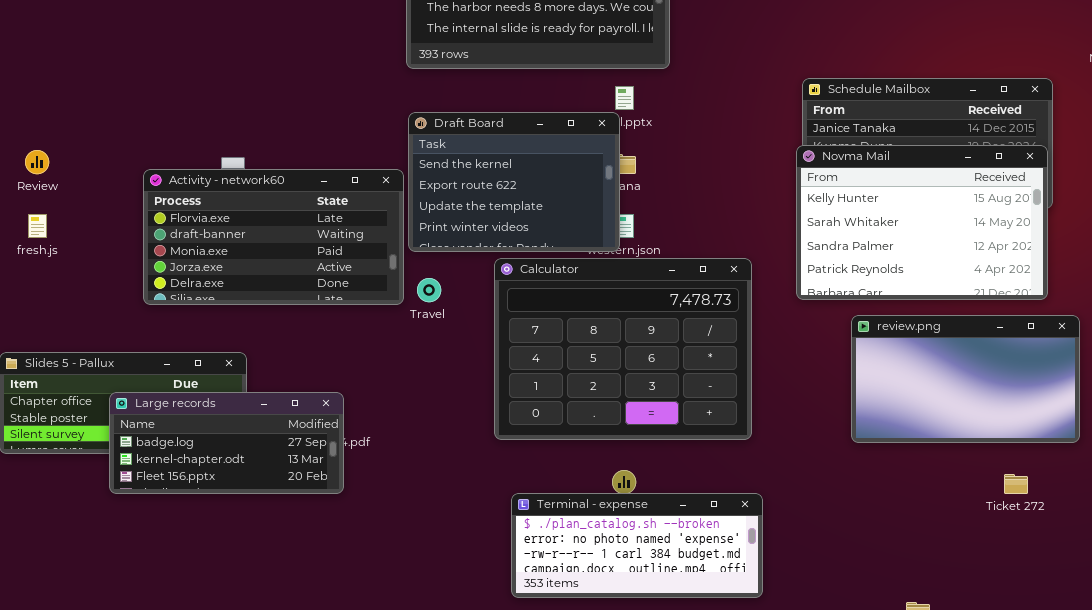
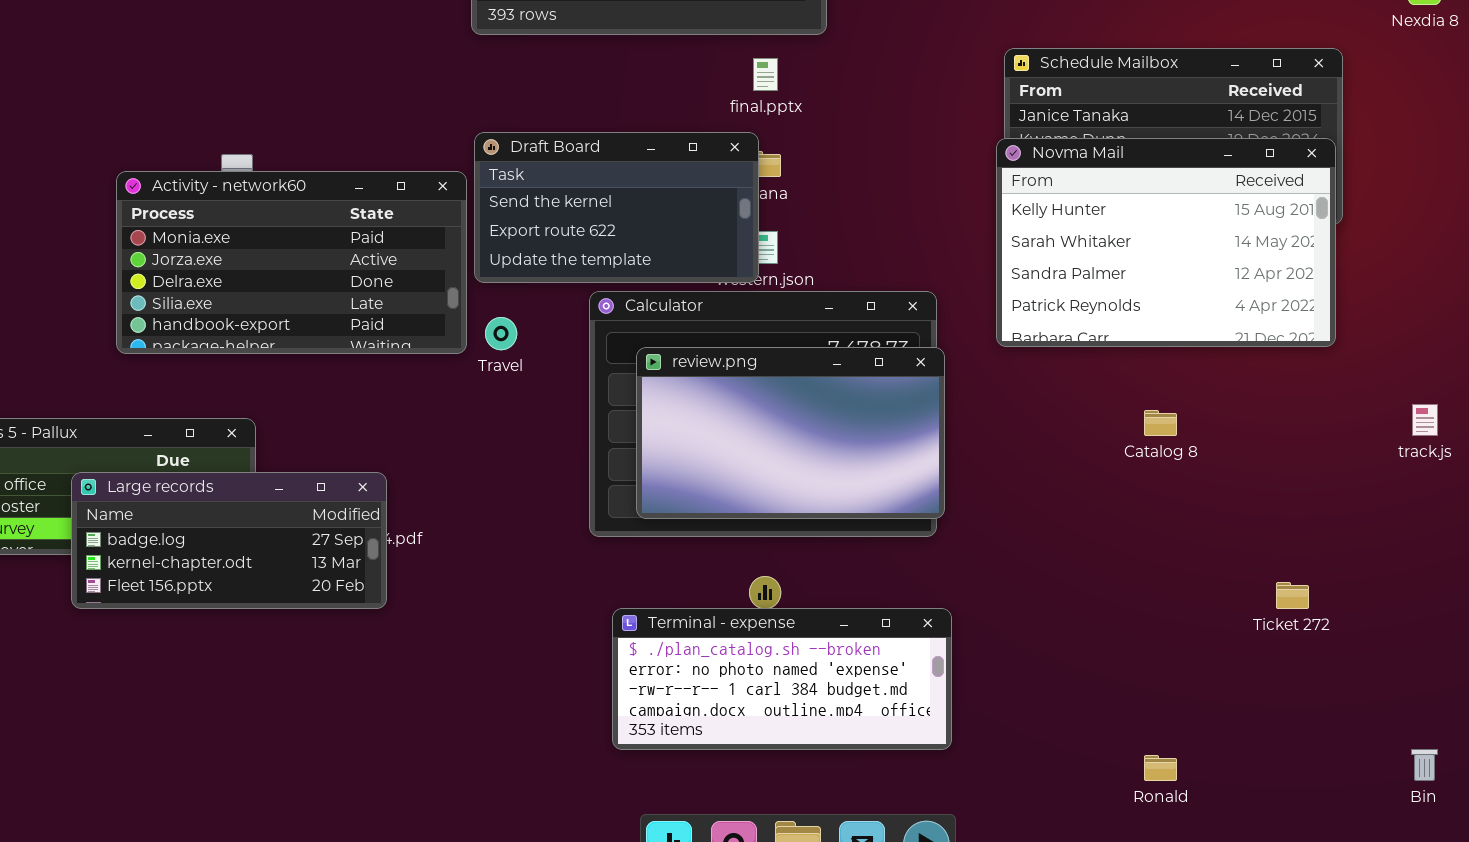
Draft Board: [408,112,620,252] -> [474,132,759,283], resized
Activity - network60: [143,169,404,305] -> [116,171,467,354], scrolled down 2 rows
review.png: [851,315,1080,443] -> [636,347,945,519], moved

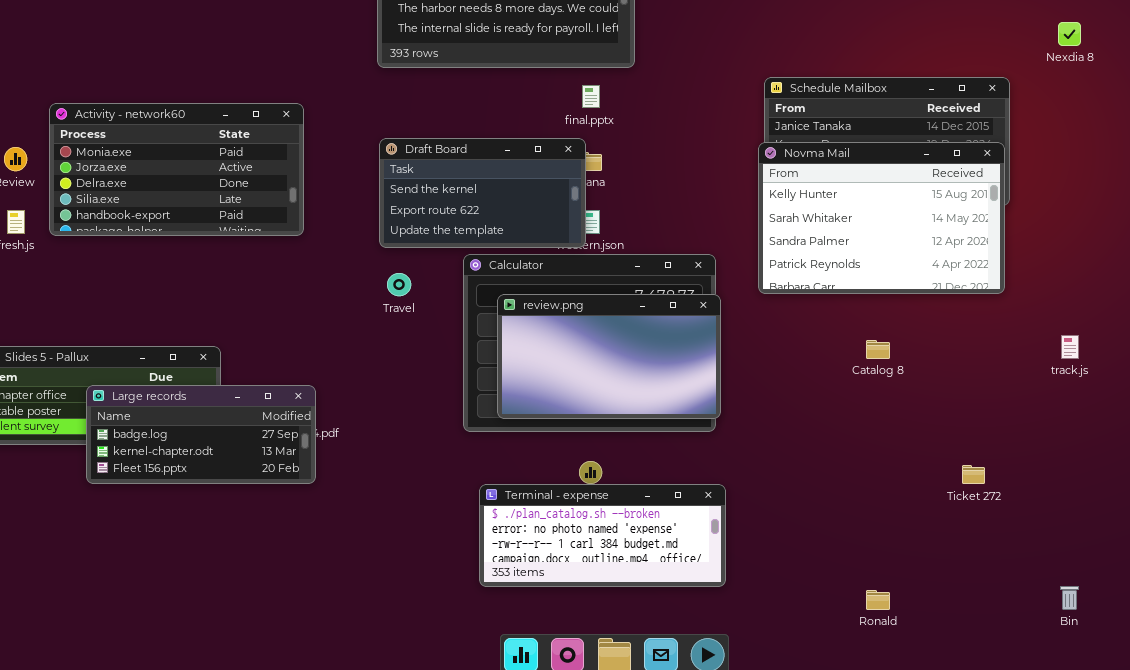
Activity - network60: [116,171,467,354] -> [49,103,304,236], moved

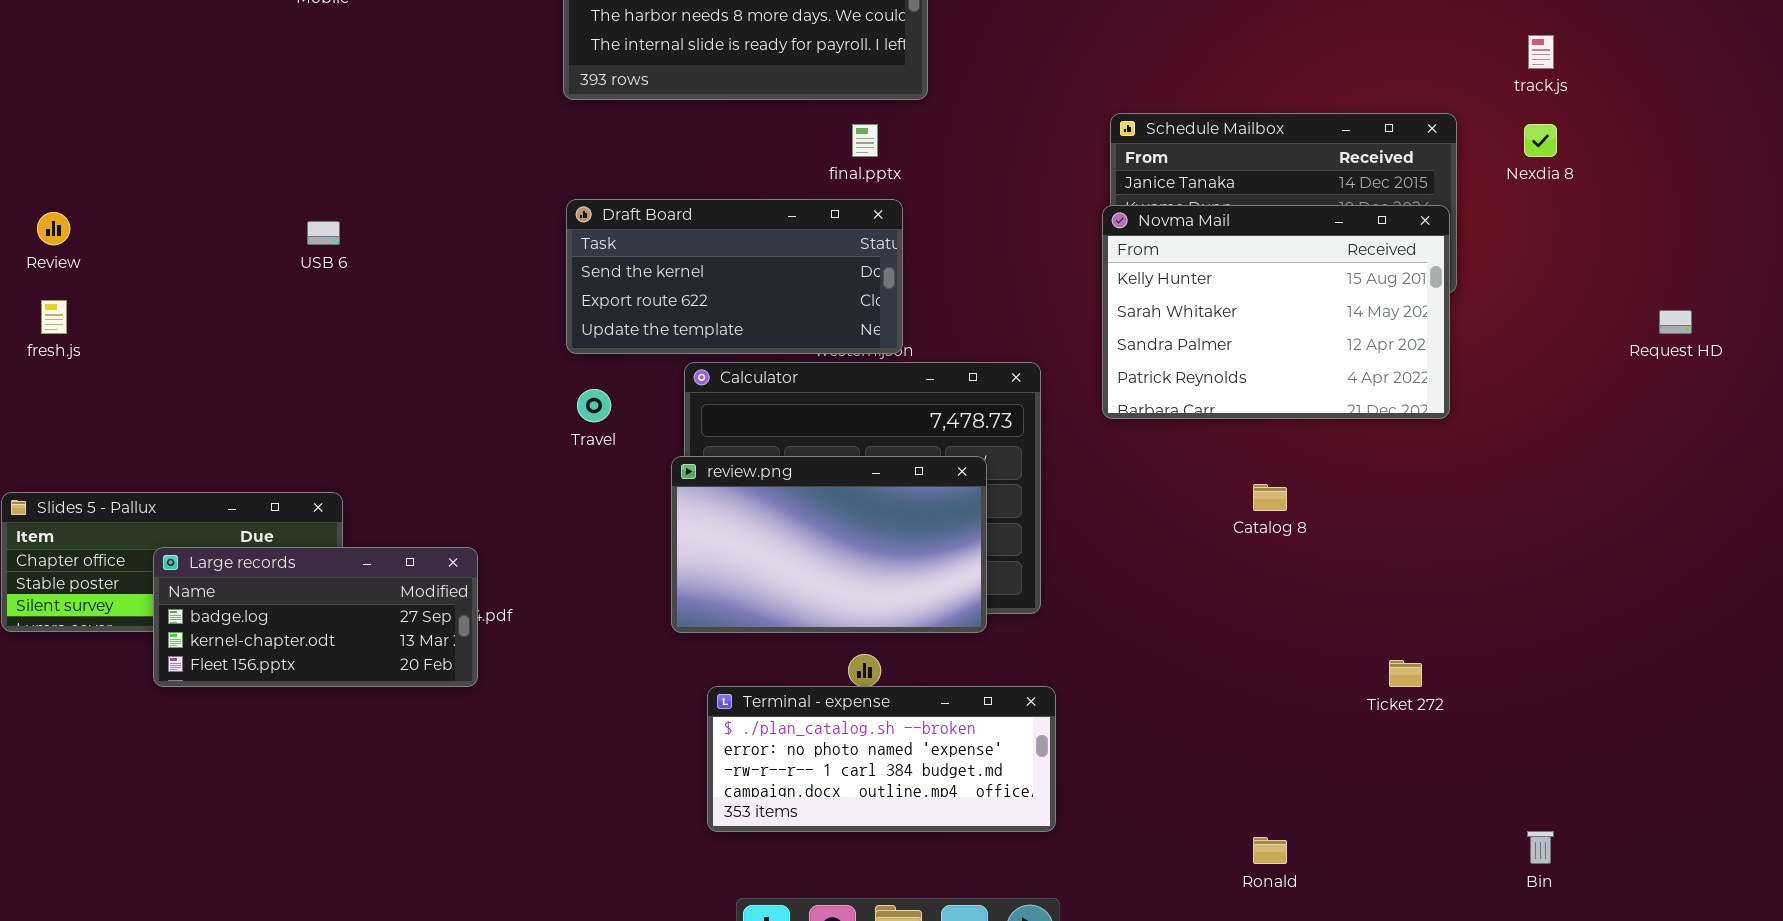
Nexdia 8: [1058,22,1081,46] -> [1524,124,1557,157], moved
Activity - network60: [49,103,304,236] -> none, closed
Draft Board: [379,138,586,248] -> [566,199,903,354], resized
review.png: [497,294,721,419] -> [671,456,987,633], moved
track.js: [1061,335,1079,359] -> [1528,35,1554,69], moved

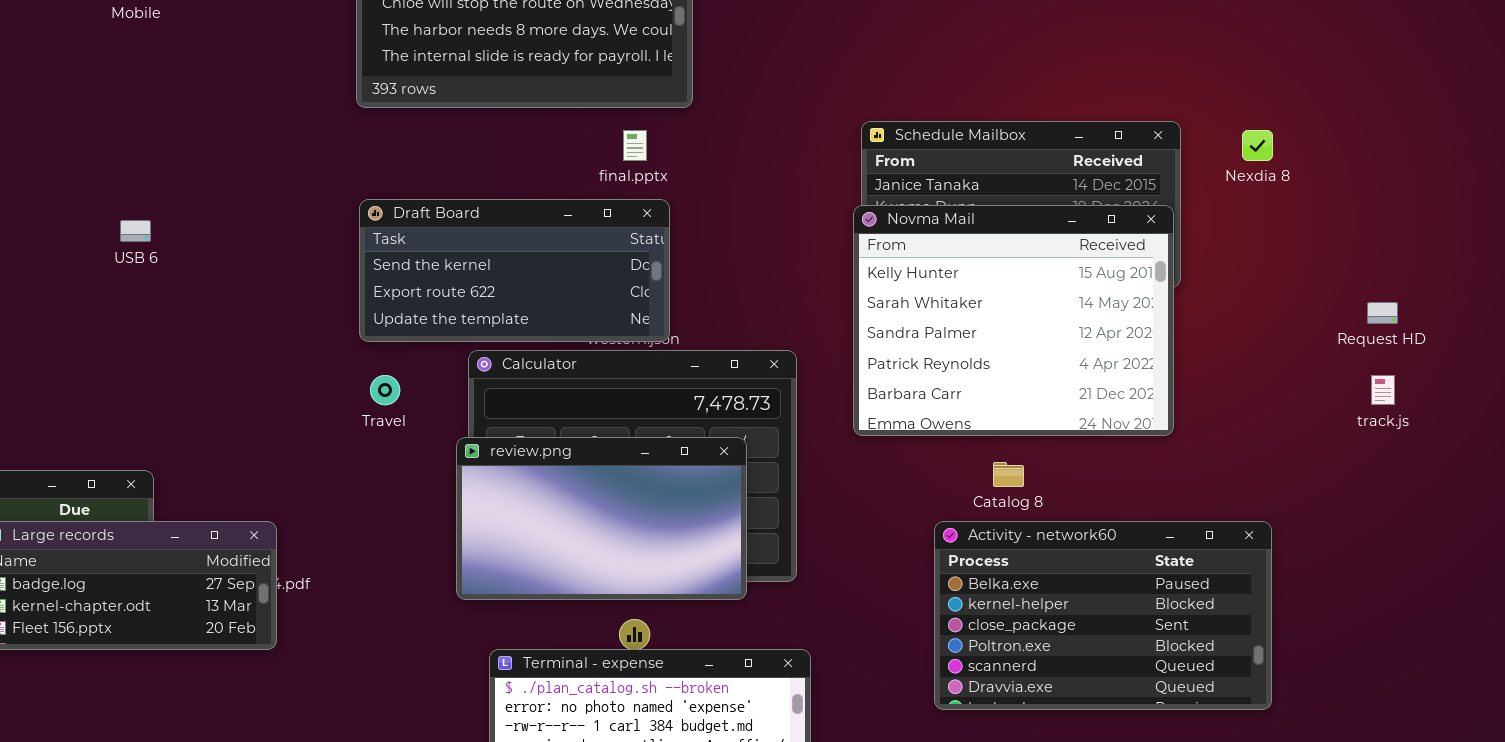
track.js: [1528,35,1554,69] -> [1371,375,1395,405], moved
Novma Mail: [1102,205,1450,419] -> [853,205,1174,436], resized
Activity - network60: none -> [934,521,1272,710], opened

